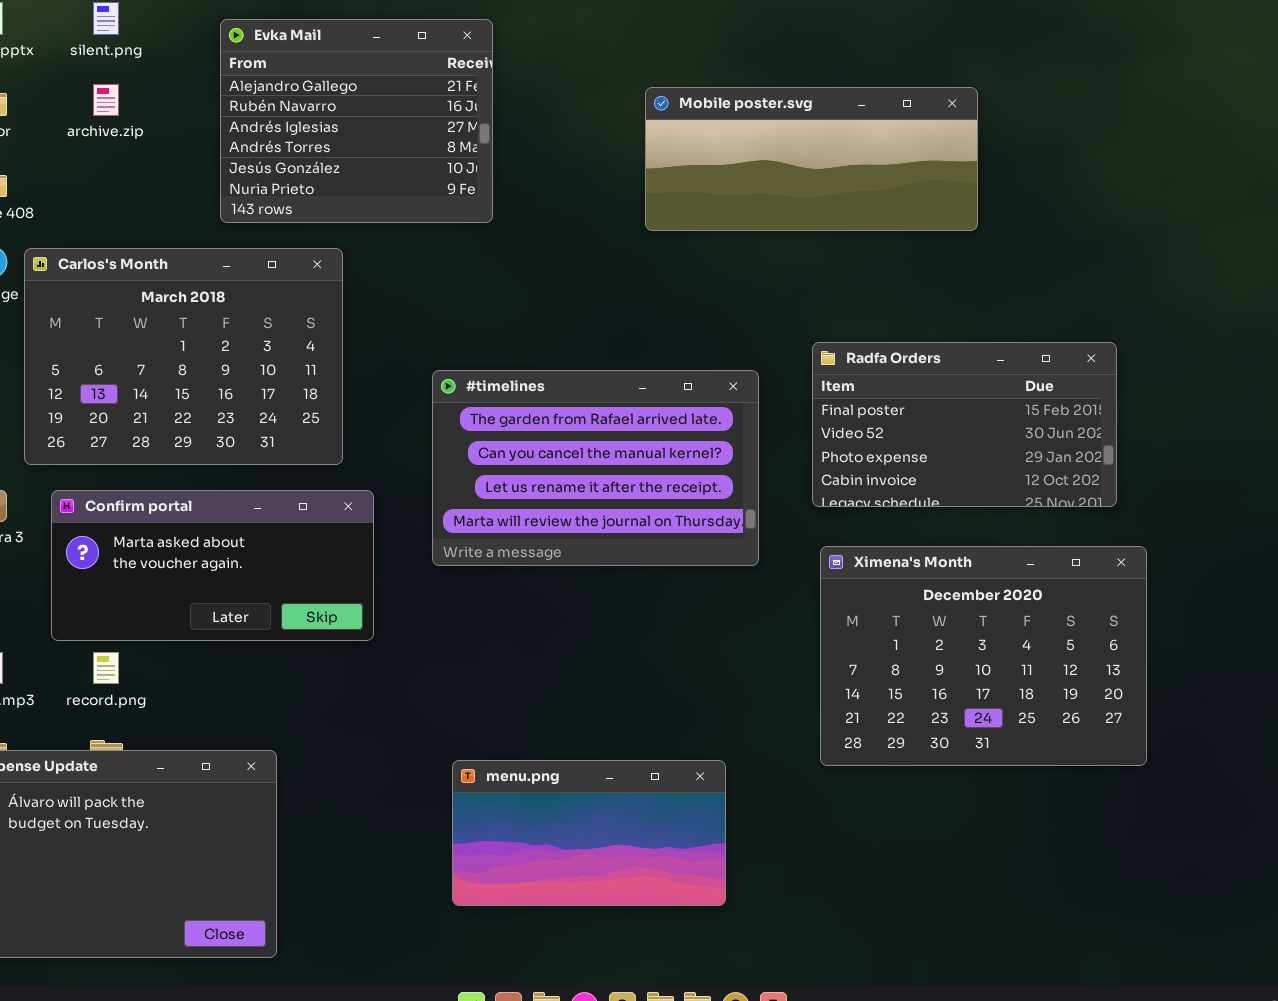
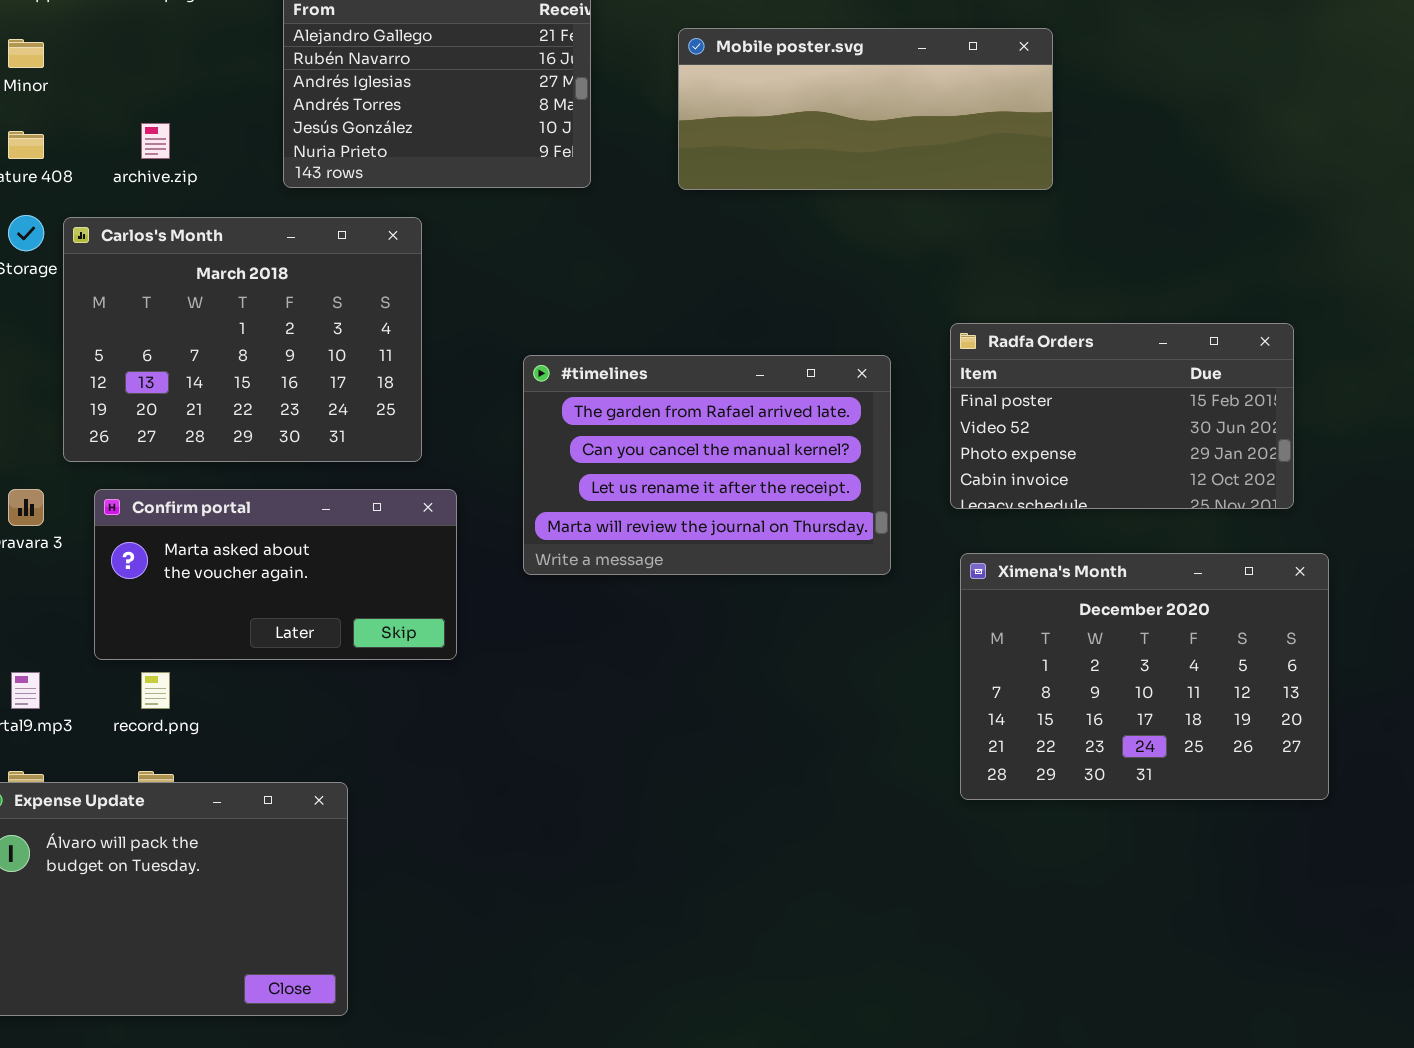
archive.zip: [93,84,119,116] -> [141,123,170,159], moved
Mobile poster.svg: [645,87,978,231] -> [678,28,1053,190], moved
menu.png: [452,760,726,906] -> none, closed

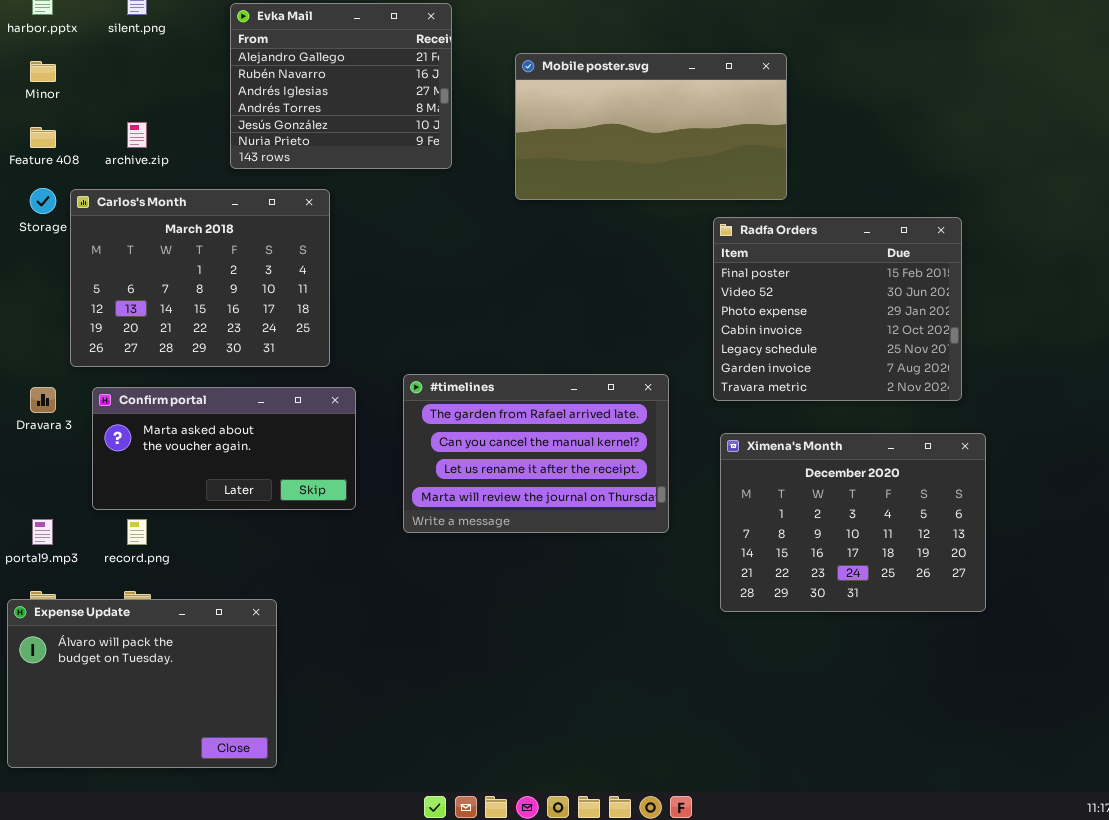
Mobile poster.svg: [678,28,1053,190] -> [515,53,787,200], resized
Radfa Orders: [950,323,1294,509] -> [713,217,962,401], resized
#timelines: [523,355,891,575] -> [403,374,669,533], moved

